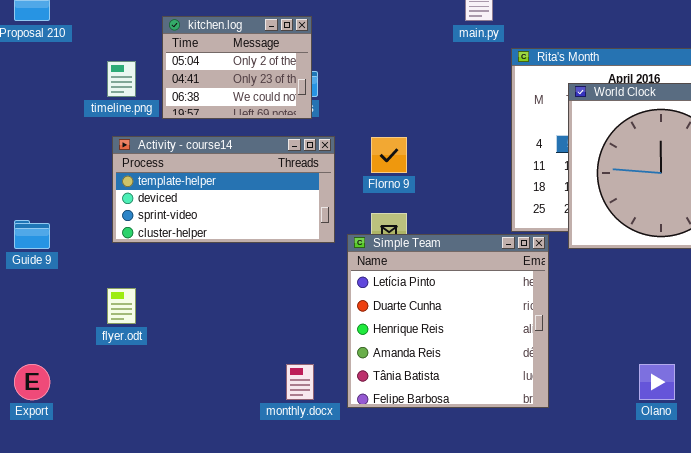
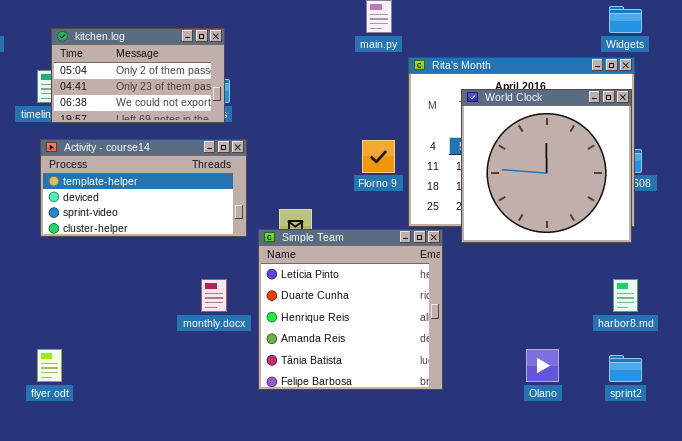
kitchen.log: [162,16,312,119] -> [51,28,225,123], resized
Florno 9: [371,137,407,173] -> [362,140,395,173], moved
flyer.odt: [107,288,136,324] -> [37,349,62,382], moved
monthly.docx: [286,364,314,400] -> [201,279,227,312], moved

